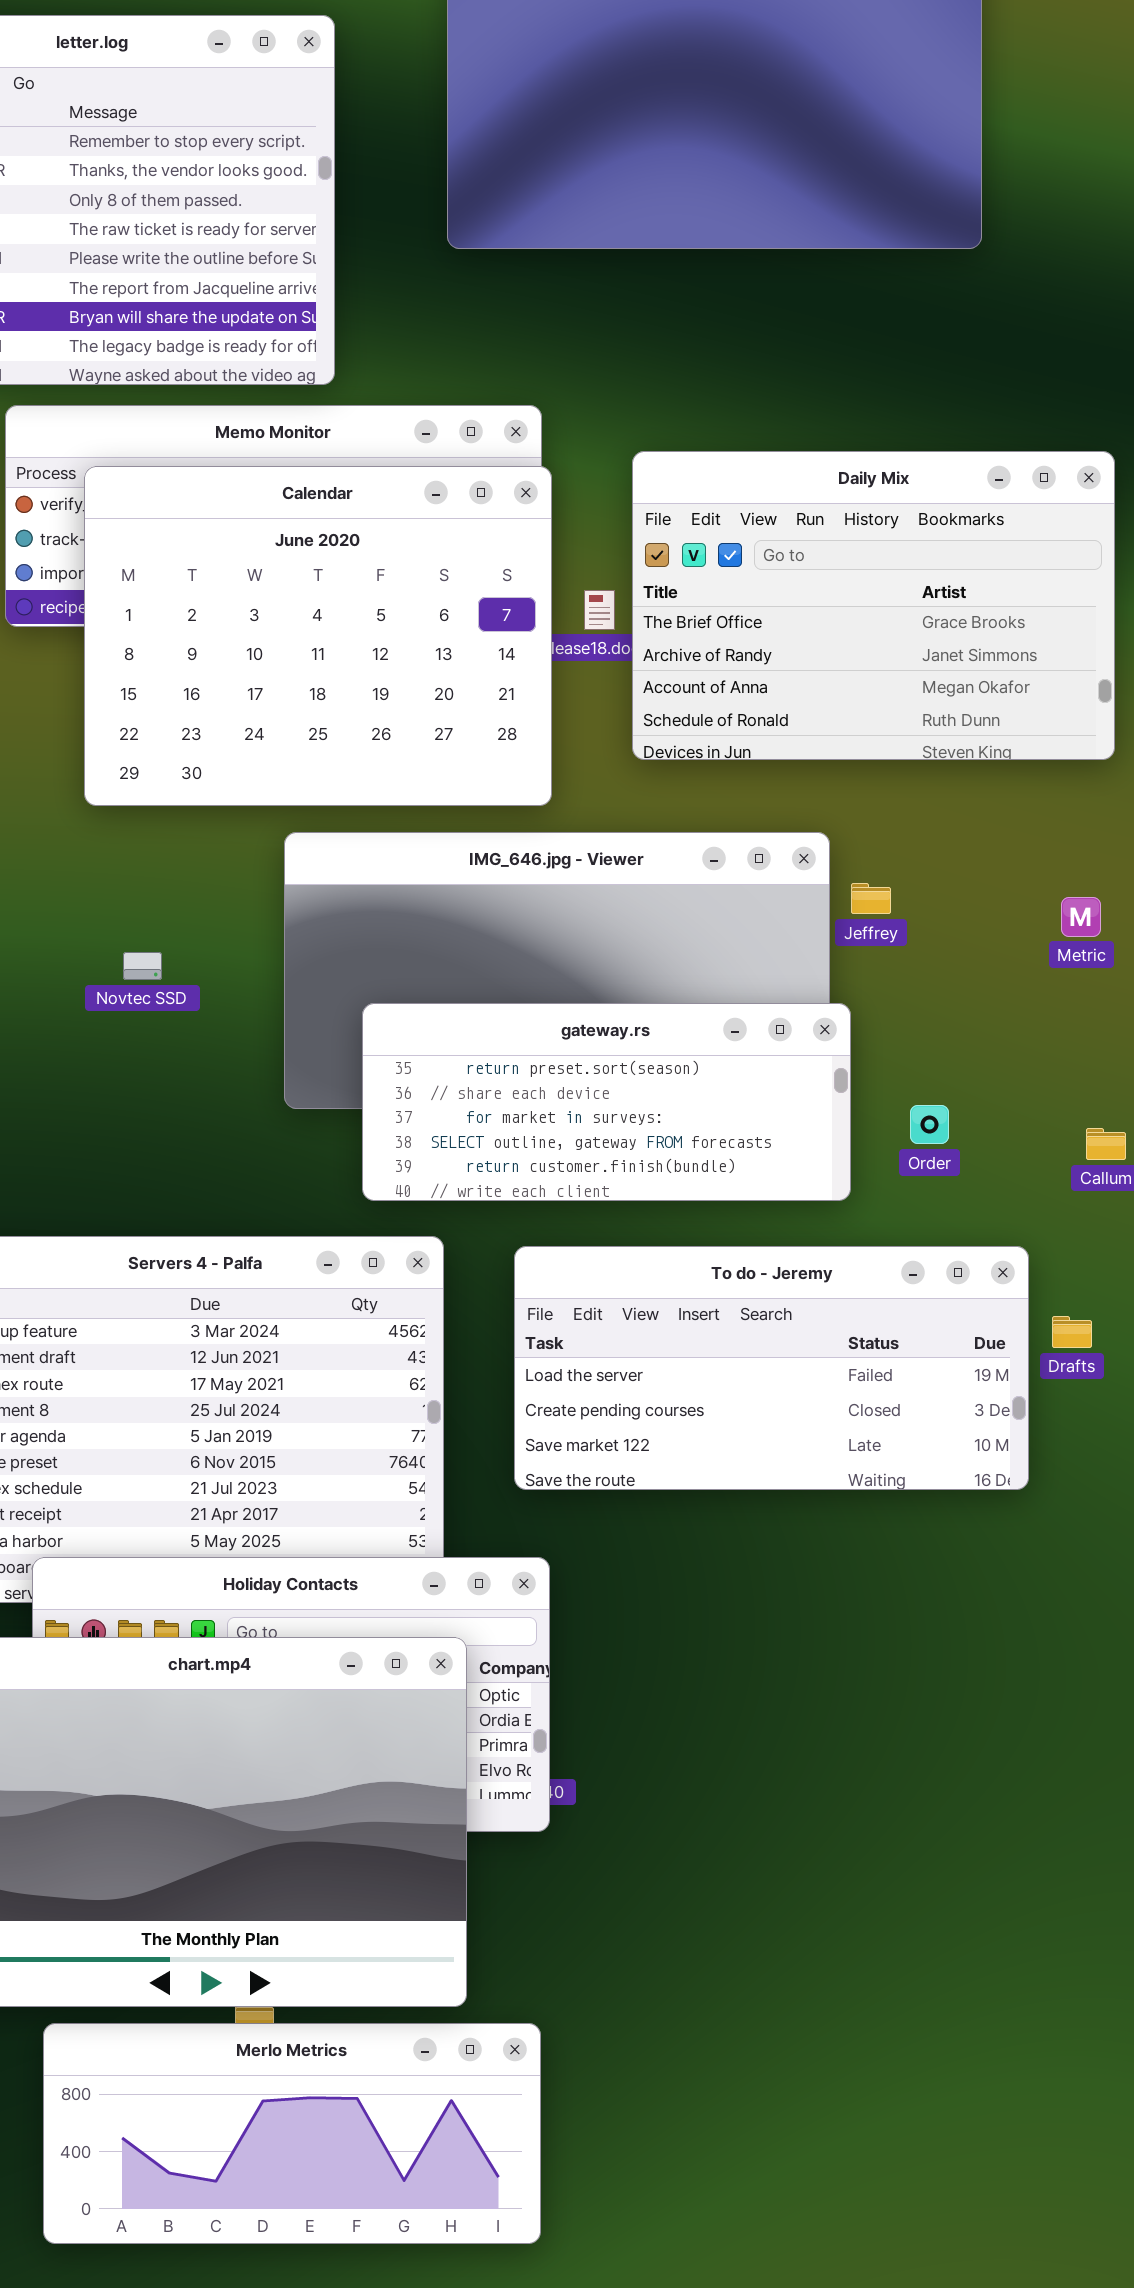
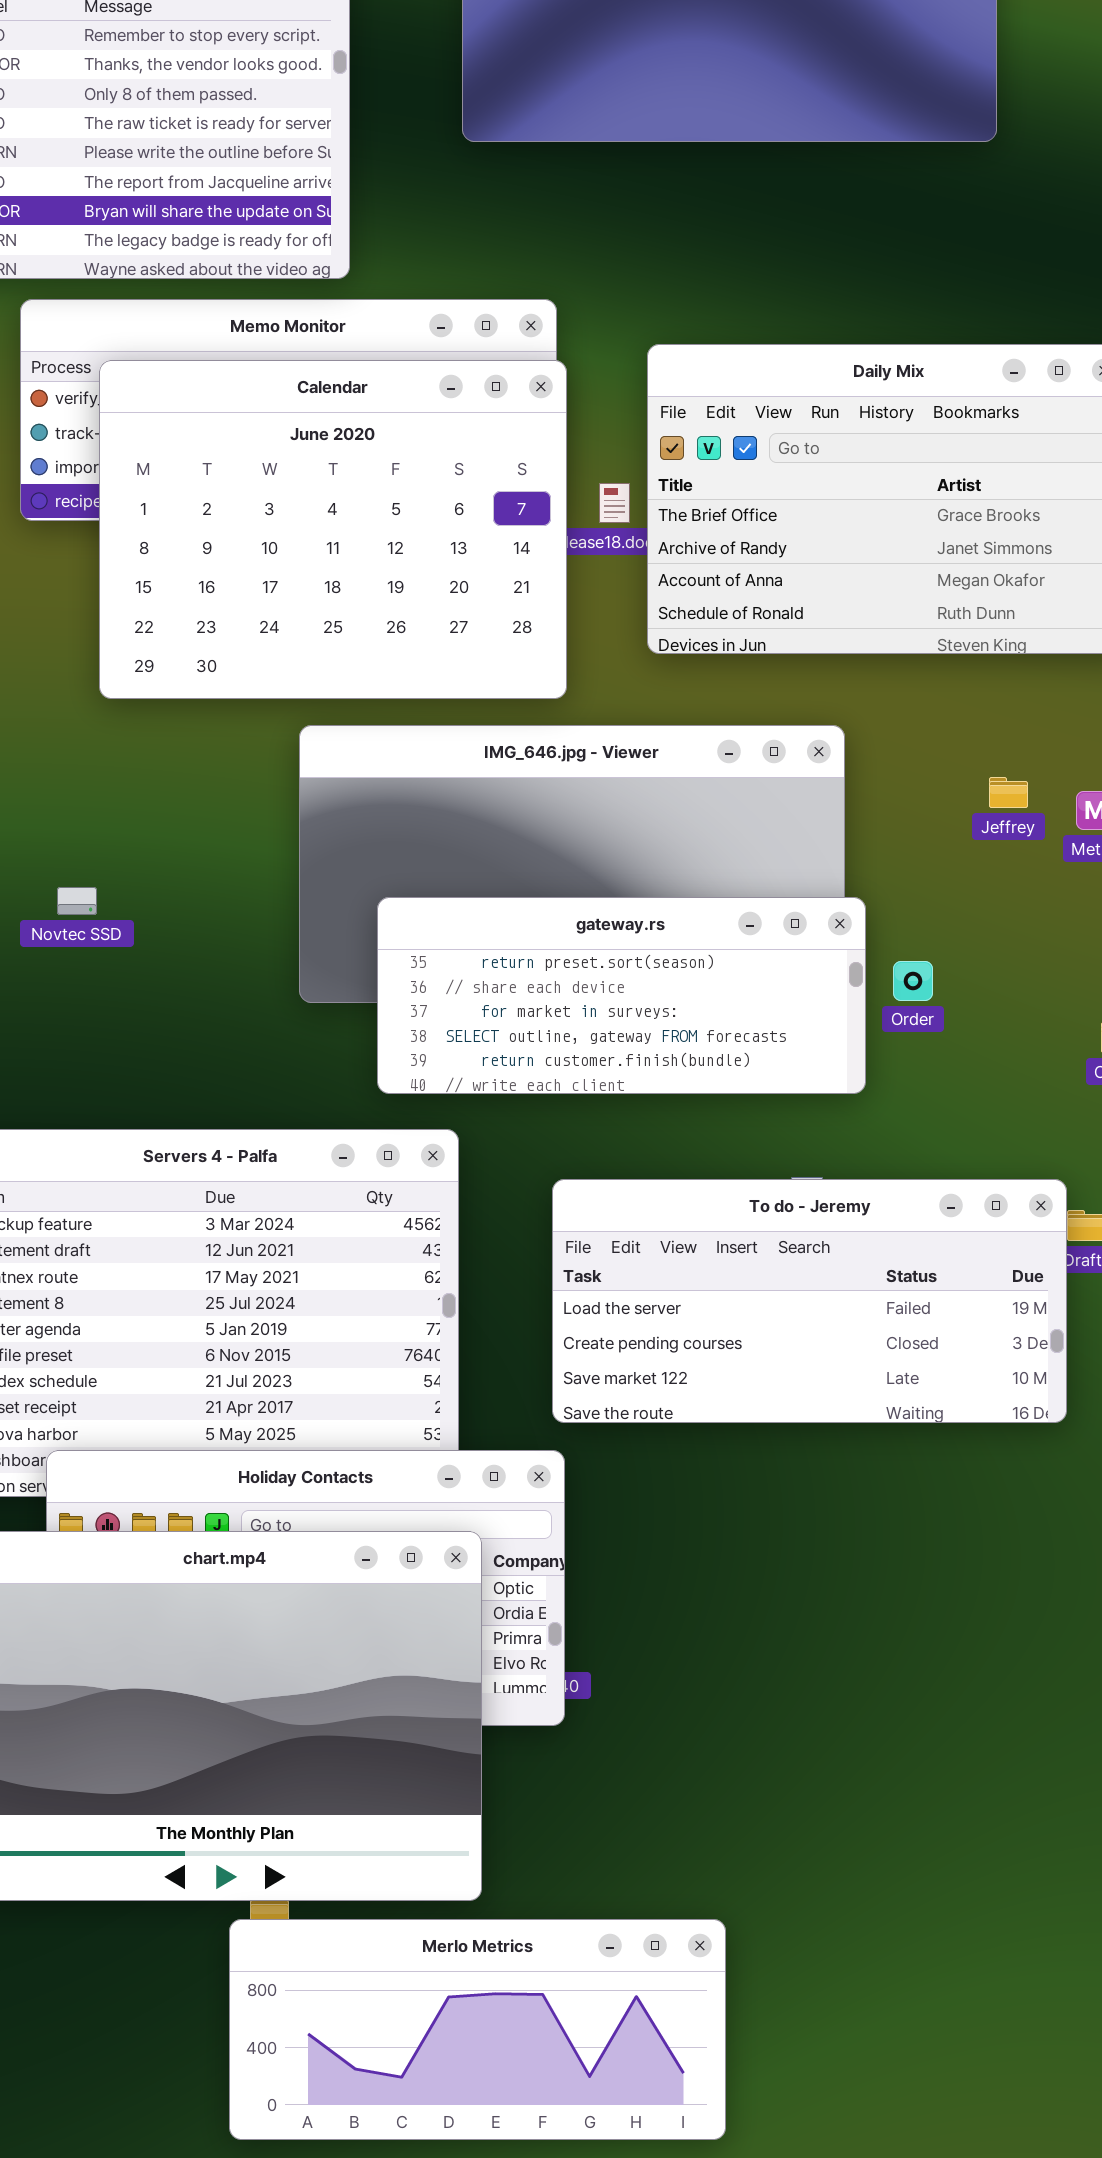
Jeffrey: [851,883,891,914] -> [989,777,1028,808], moved
Novtec SSD: [123,952,162,980] -> [57,887,97,915], moved
Order: [910,1105,949,1144] -> [893,961,933,1001], moved
To do - Jeremy: [514,1246,1029,1490] -> [552,1179,1067,1423], moved
Merlo Metrics: [43,2023,541,2244] -> [229,1919,726,2140], moved

